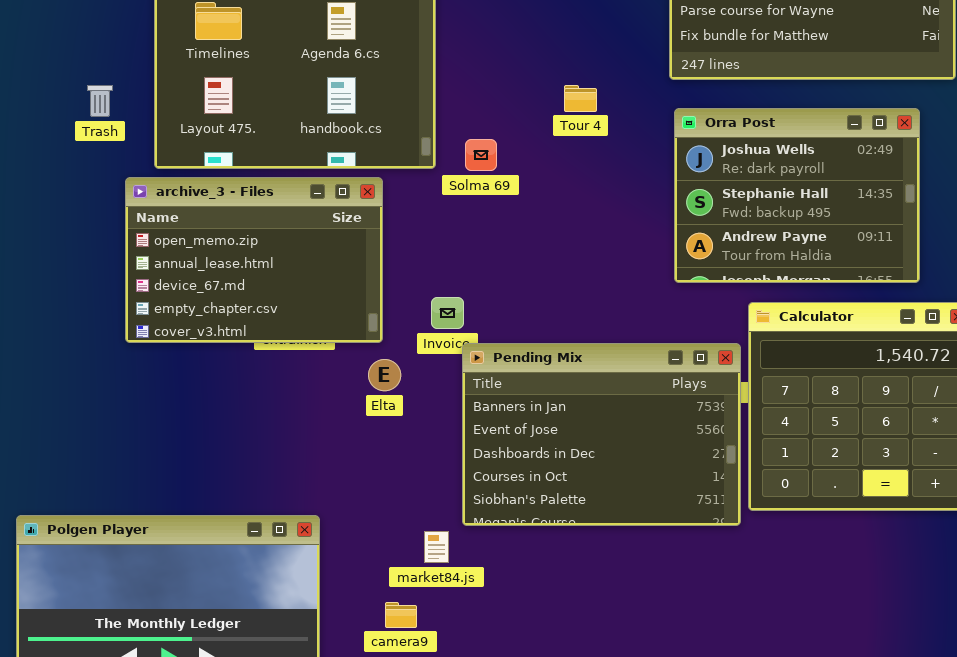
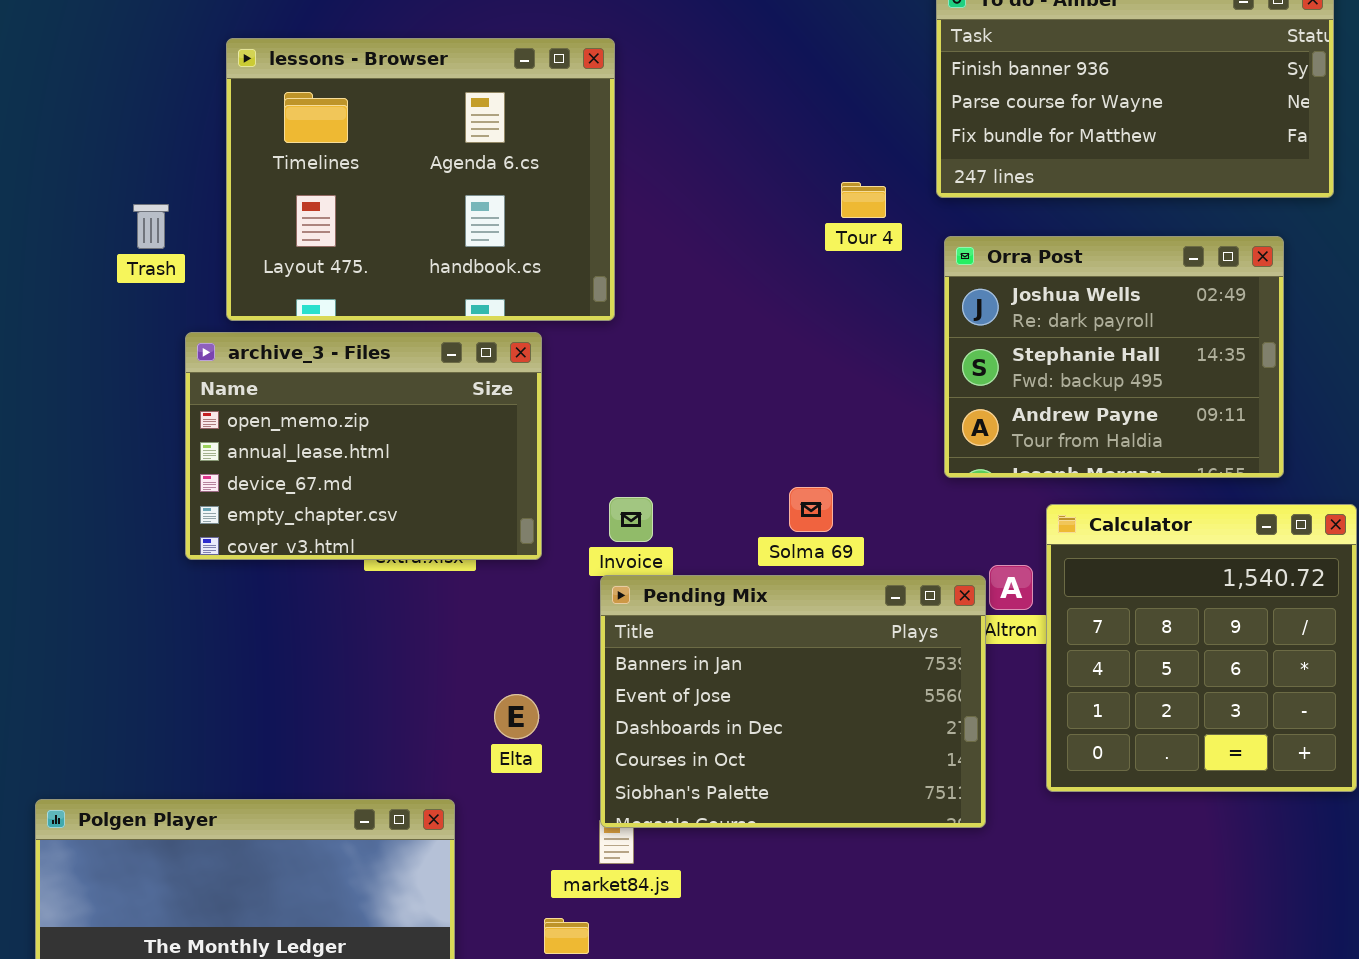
Tour 4: [564,85,597,112] -> [841,182,886,218], moved
Solma 69: [465,139,497,171] -> [789,487,833,532], moved
Pending Mix: [462,343,741,526] -> [600,575,986,828], moved
Elta: [368,359,401,391] -> [494,694,539,739], moved

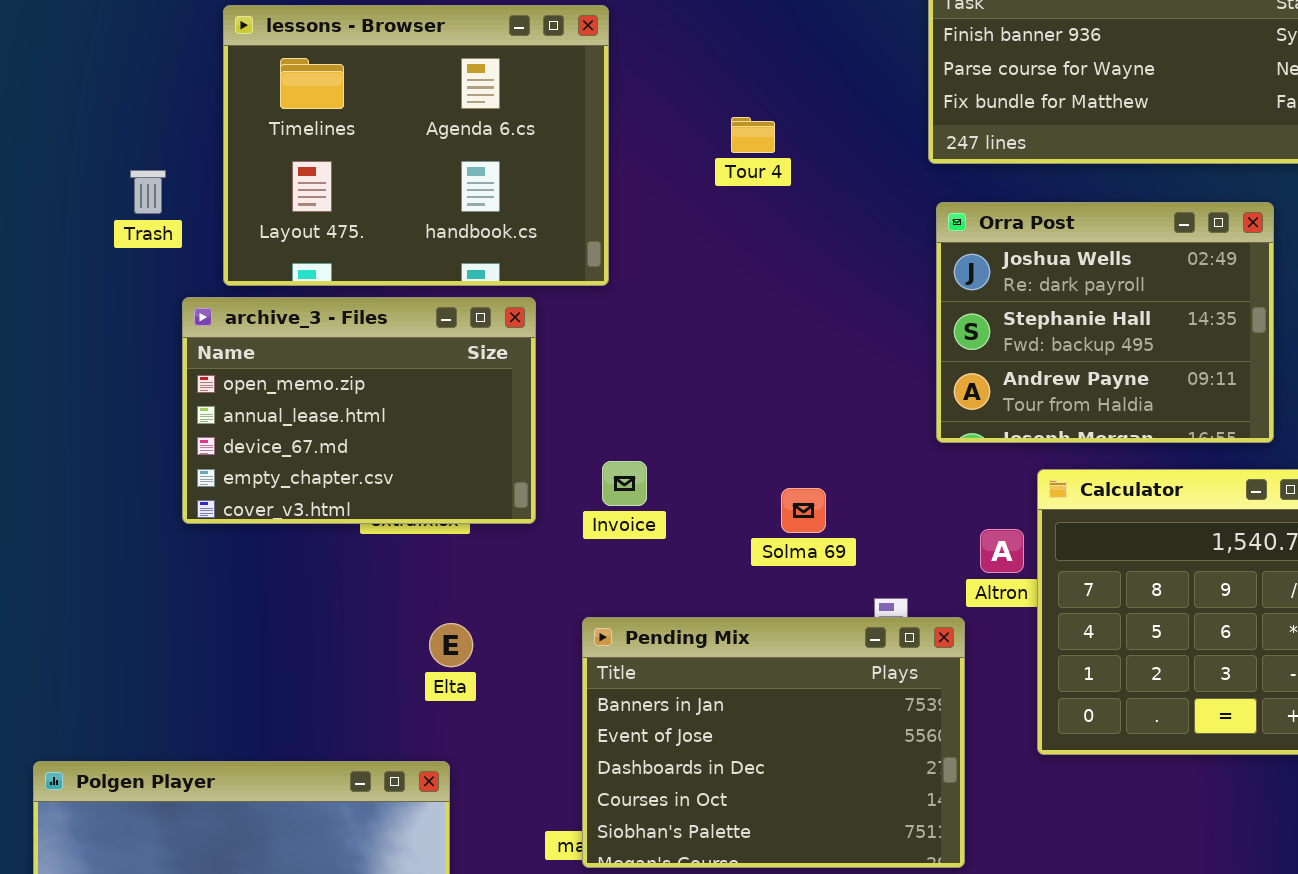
Tour 4: [841,182,886,218] -> [731,117,775,153], moved
Solma 69: [789,487,833,532] -> [781,488,826,533], moved
Pending Mix: [600,575,986,828] -> [582,617,965,868], moved
Elta: [494,694,539,739] -> [429,623,473,667], moved

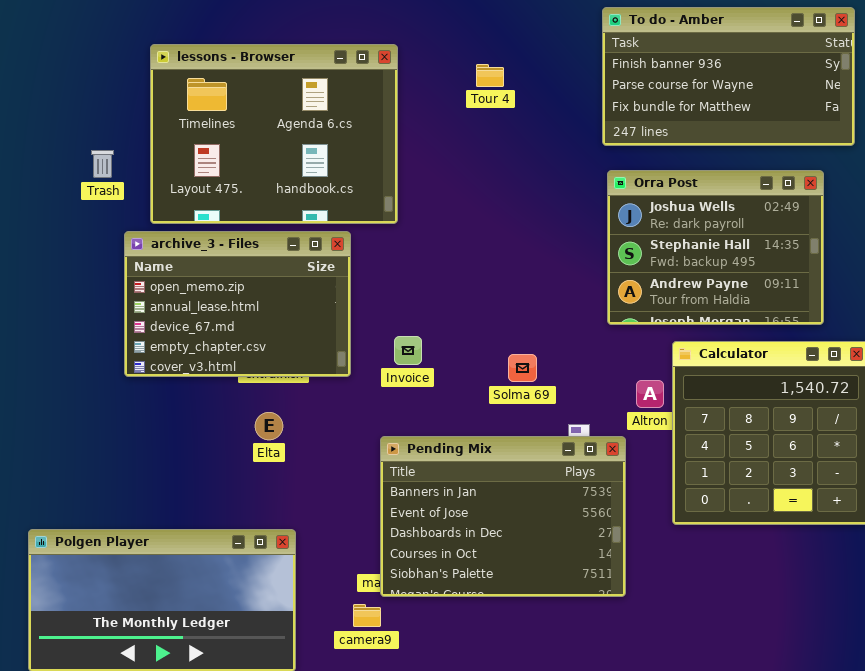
Tour 4: [731,117,775,153] -> [476,64,504,87], moved
Elta: [429,623,473,667] -> [255,412,283,440], moved

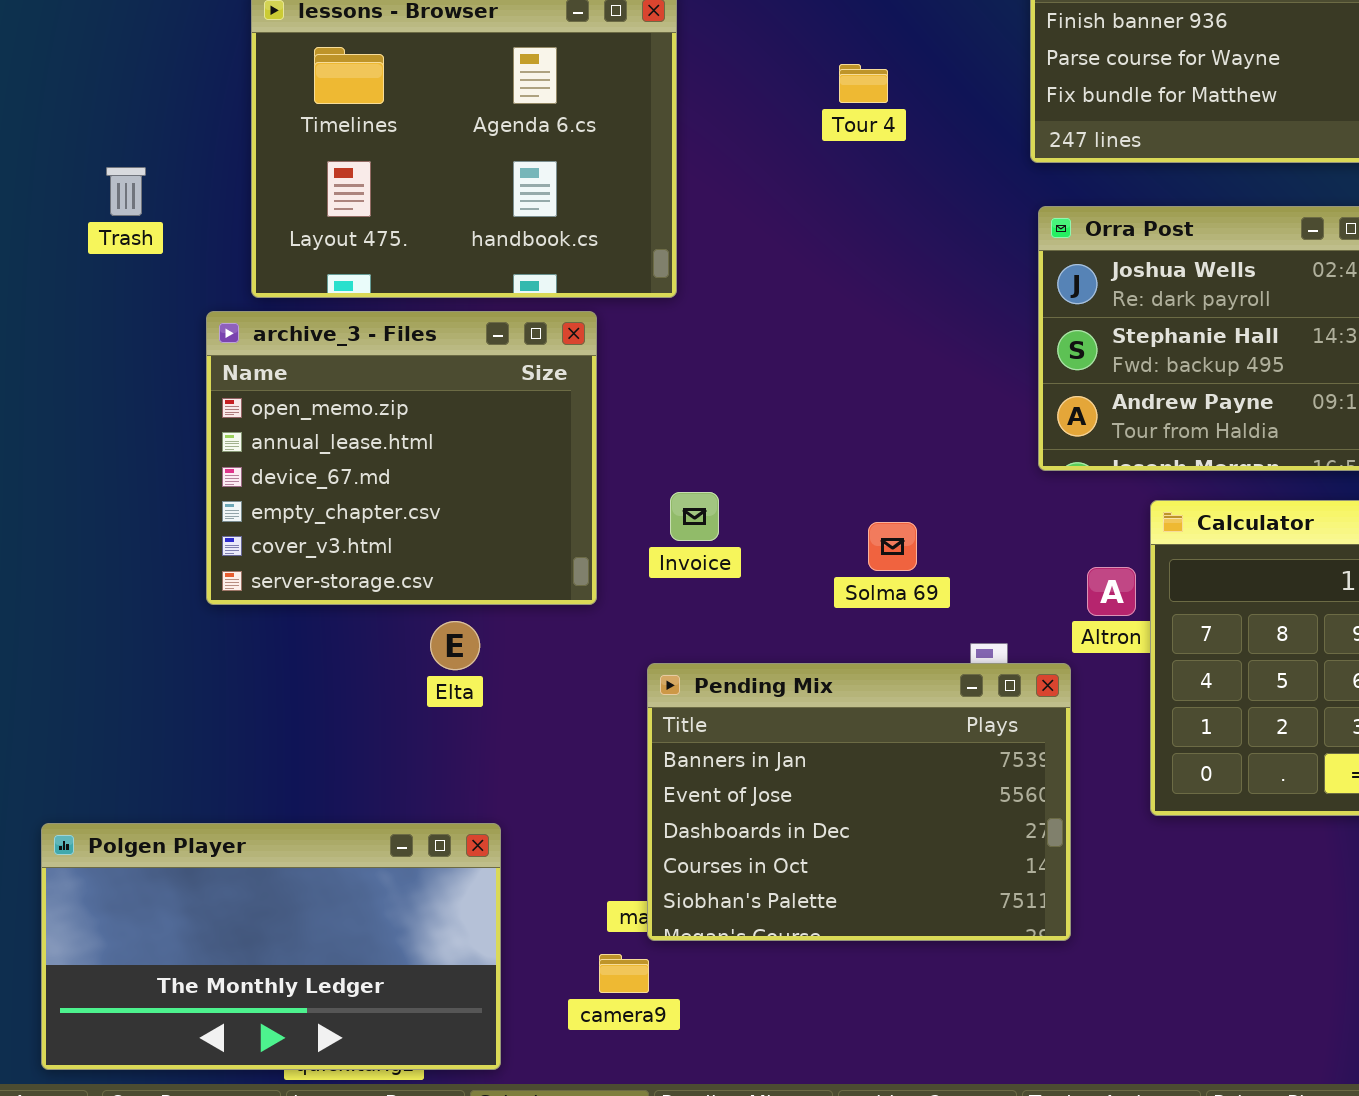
Tour 4: [476,64,504,87] -> [839,64,888,103], moved
Trash: [91,150,114,178] -> [106,167,146,216], moved
archive_3 - Files: [124,231,351,377] -> [206,311,597,605], resized

